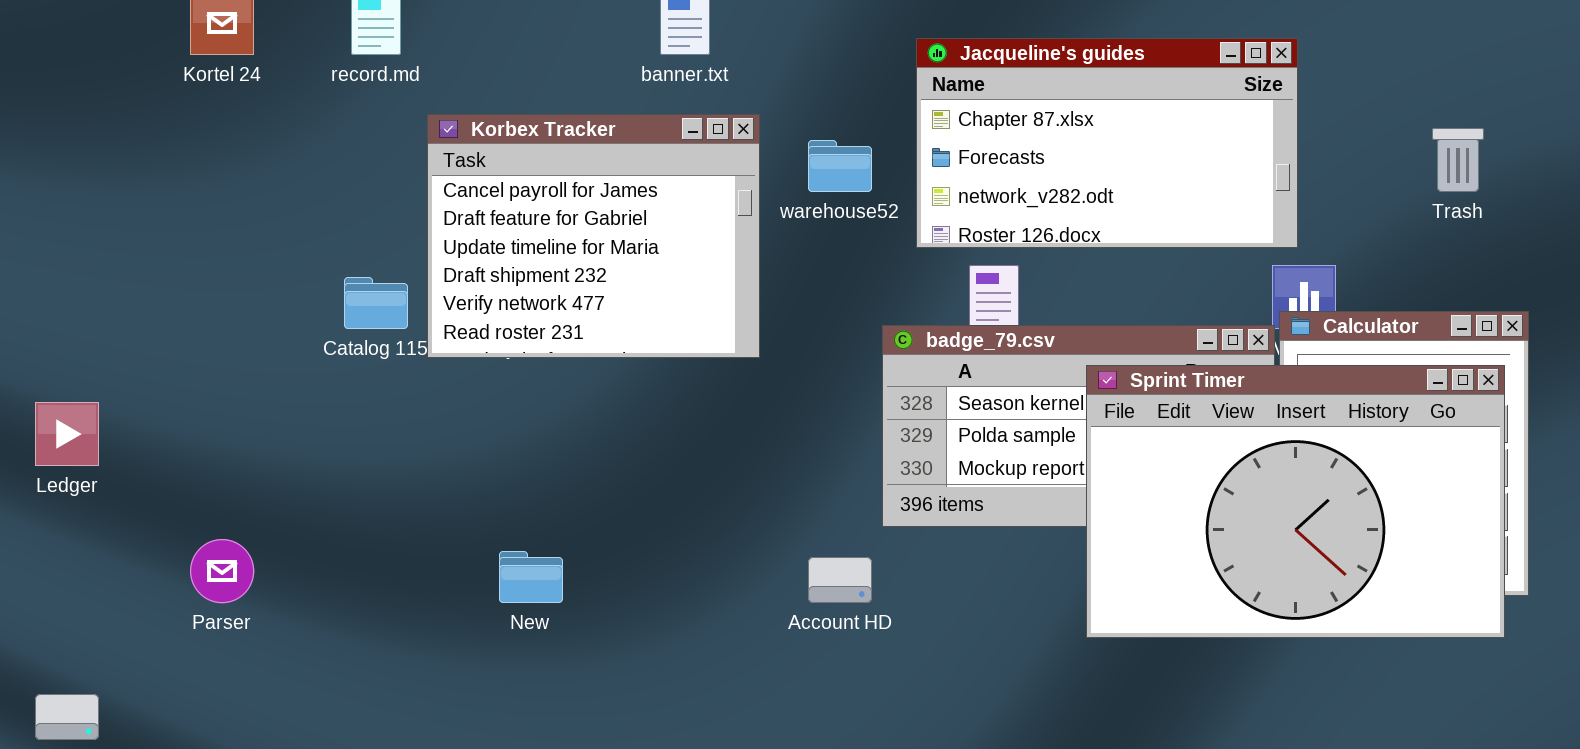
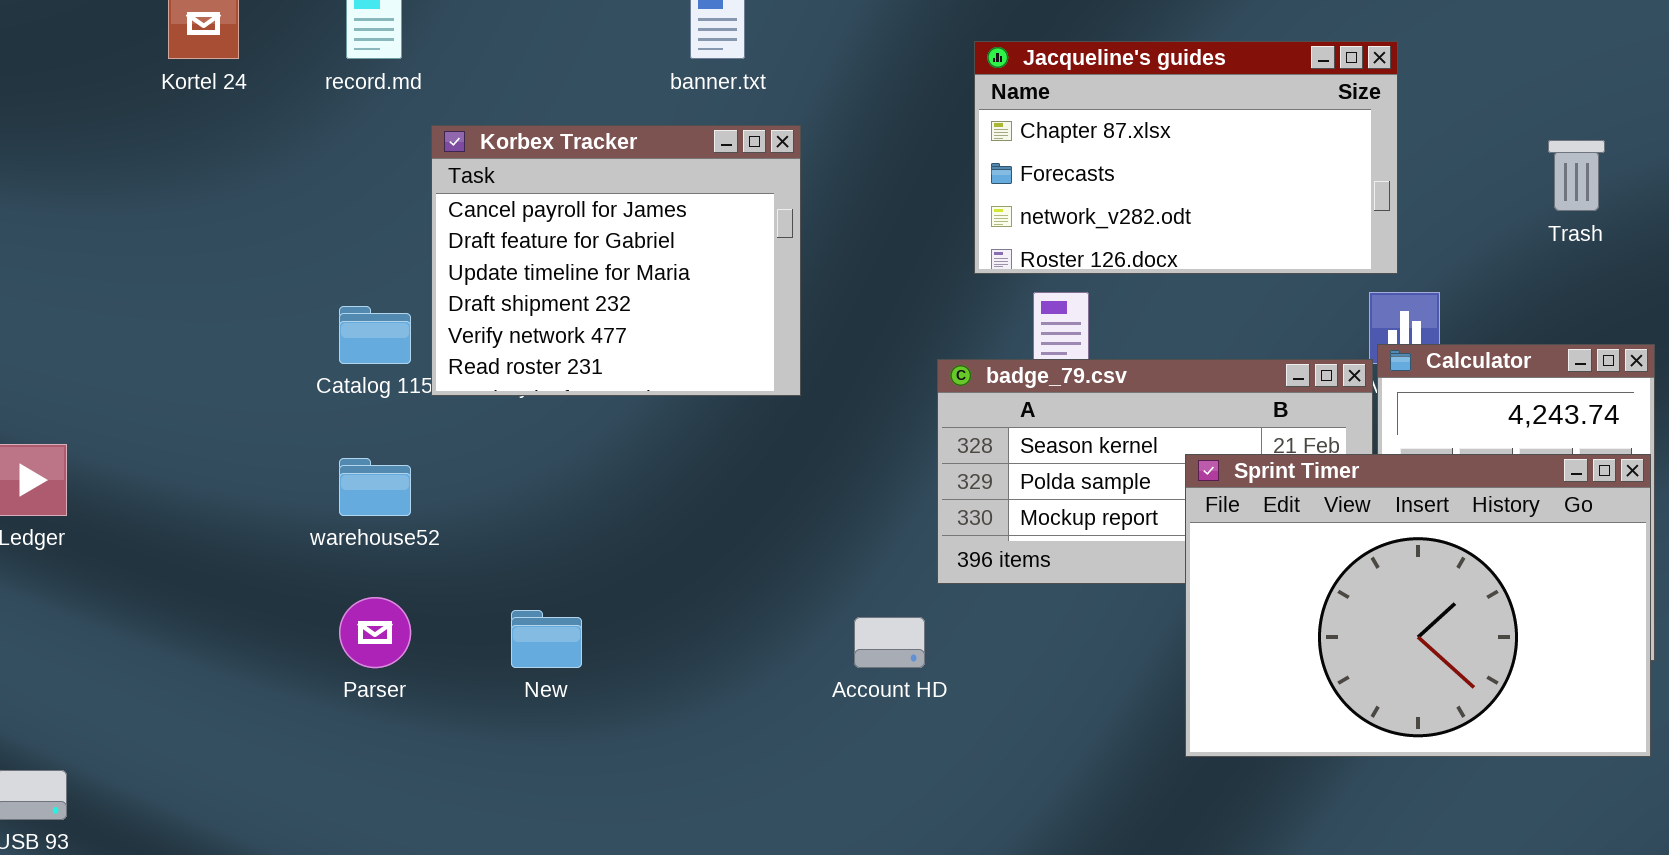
warehouse52: [808,140,872,192] -> [339,458,411,516], moved
Sprint Timer: [1086,365,1505,638] -> [1185,454,1651,757], moved
Parser: [190,539,254,603] -> [339,597,411,668], moved

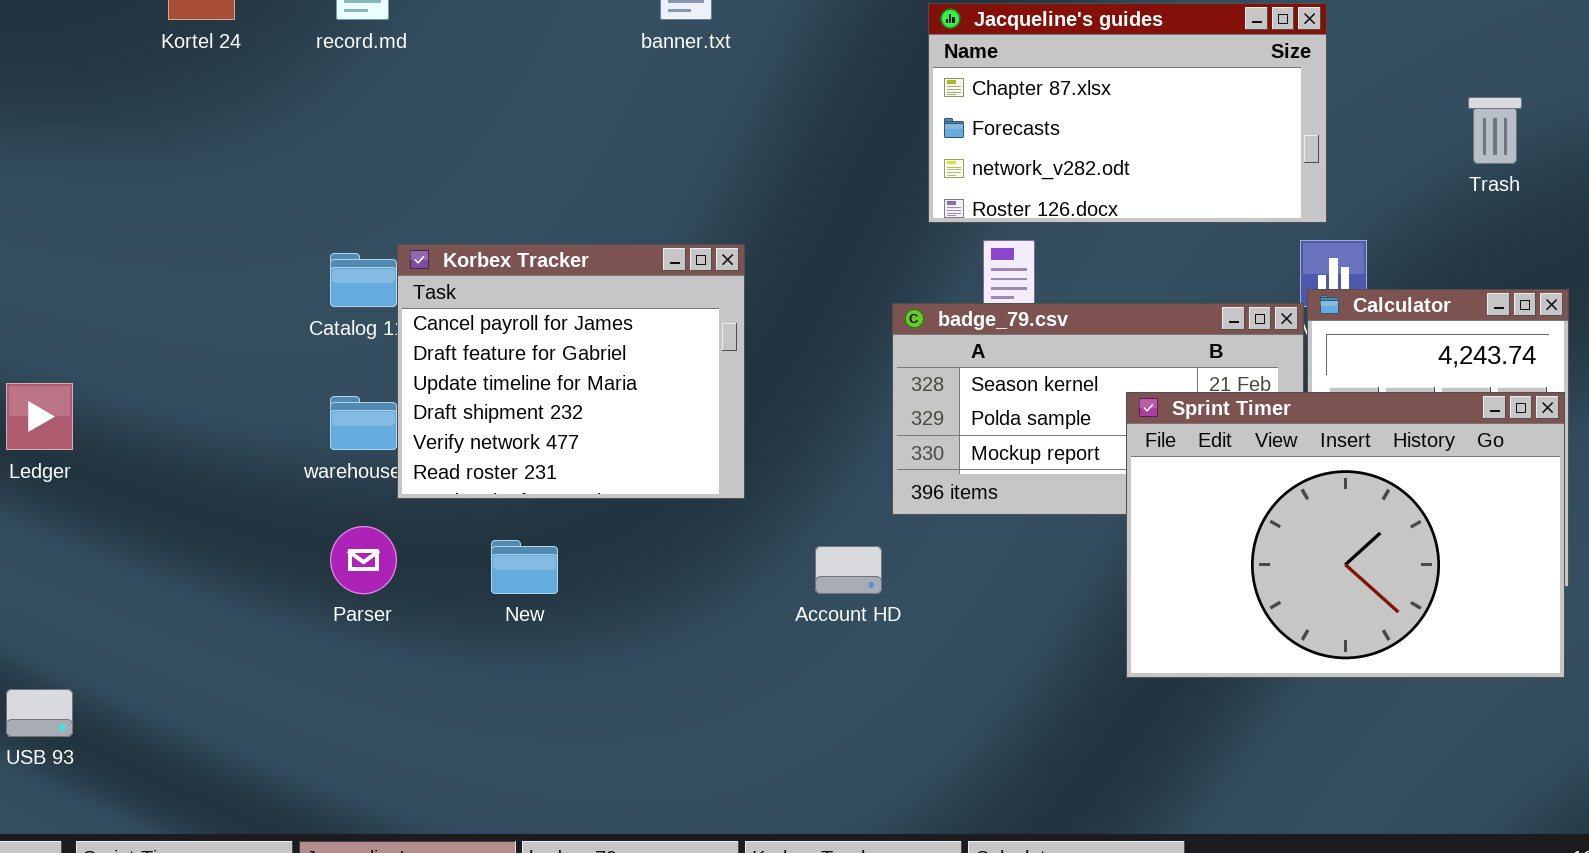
Korbex Tracker: [431,125,801,396] -> [397,244,745,499], moved

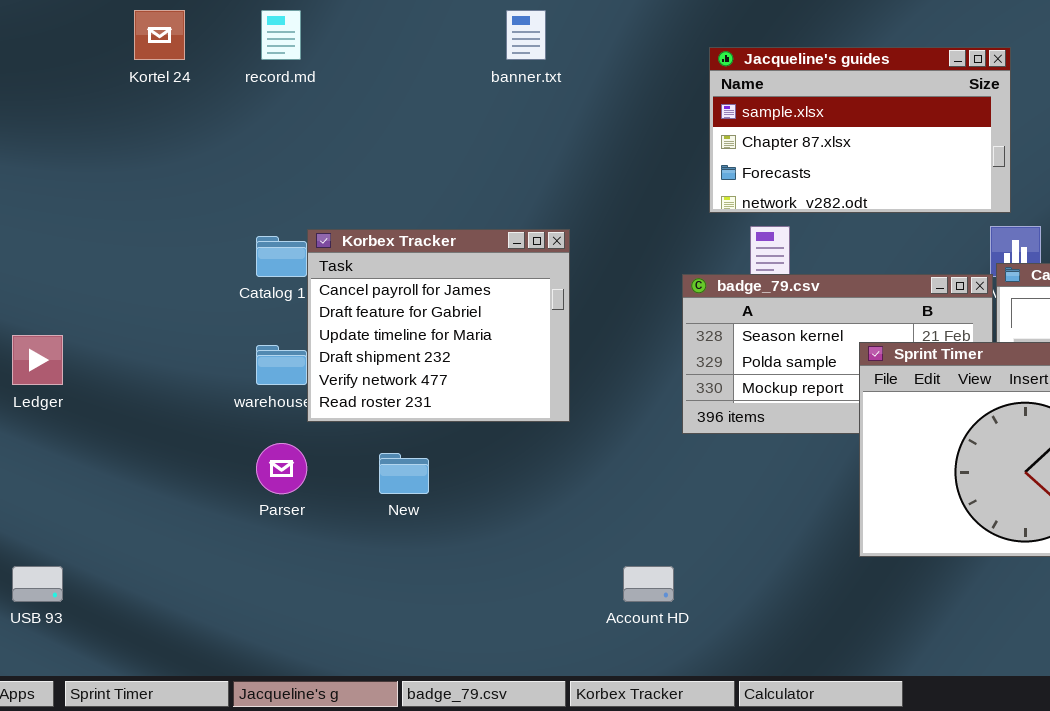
Jacqueline's guides: [928,3,1327,223] -> [709,47,1011,213], scrolled up 1 row
Account HD: [815,546,882,594] -> [623,566,674,602], moved

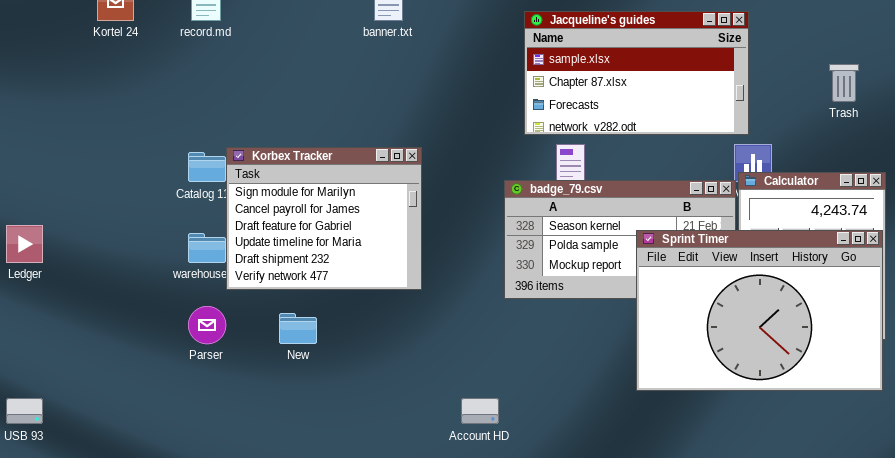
Korbex Tracker: [307,229,570,422] -> [226,147,422,290], scrolled up 1 row

